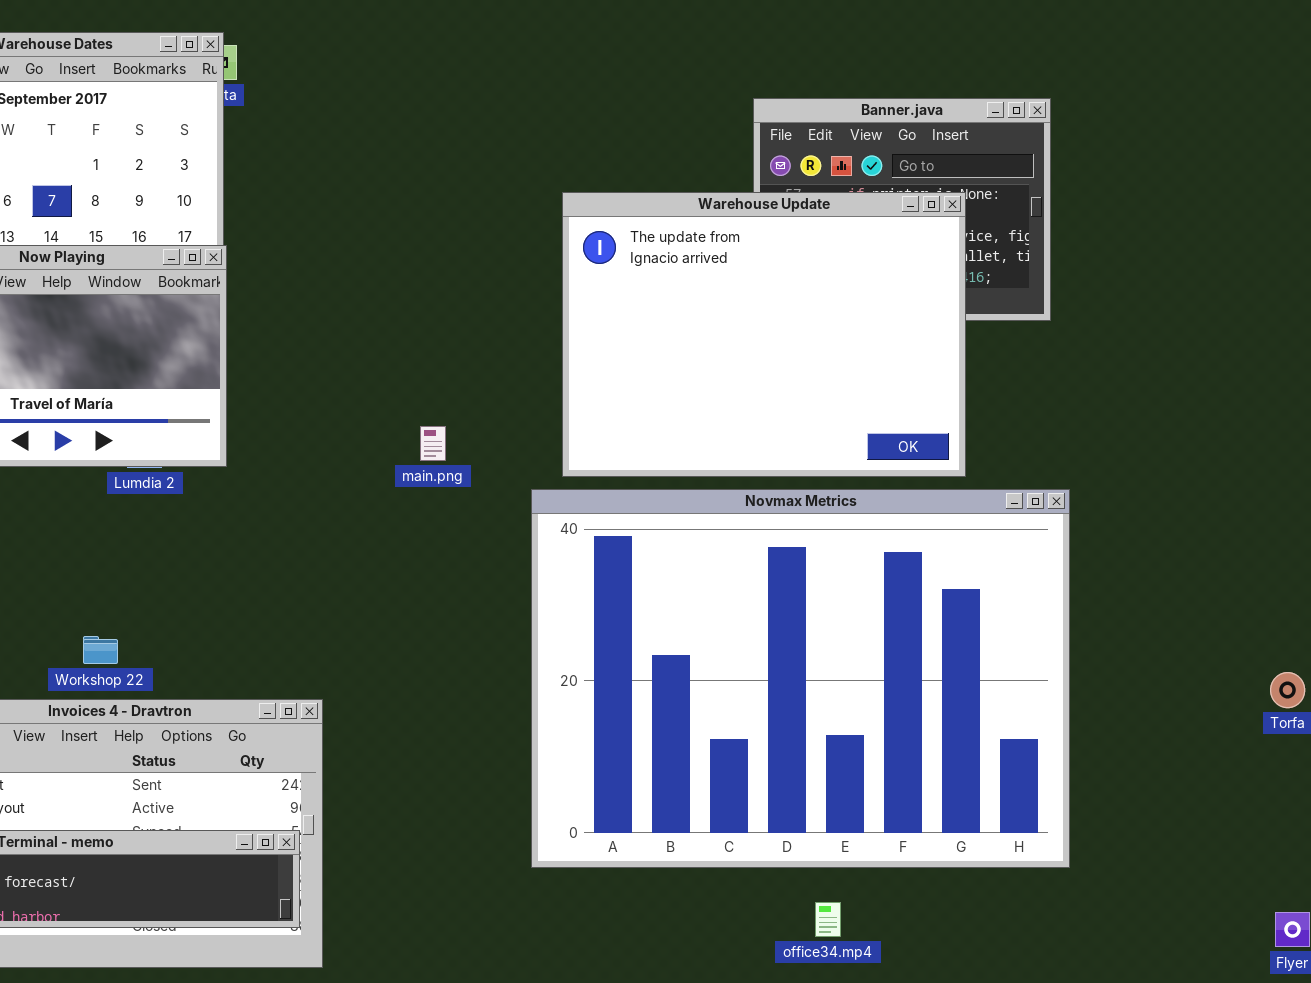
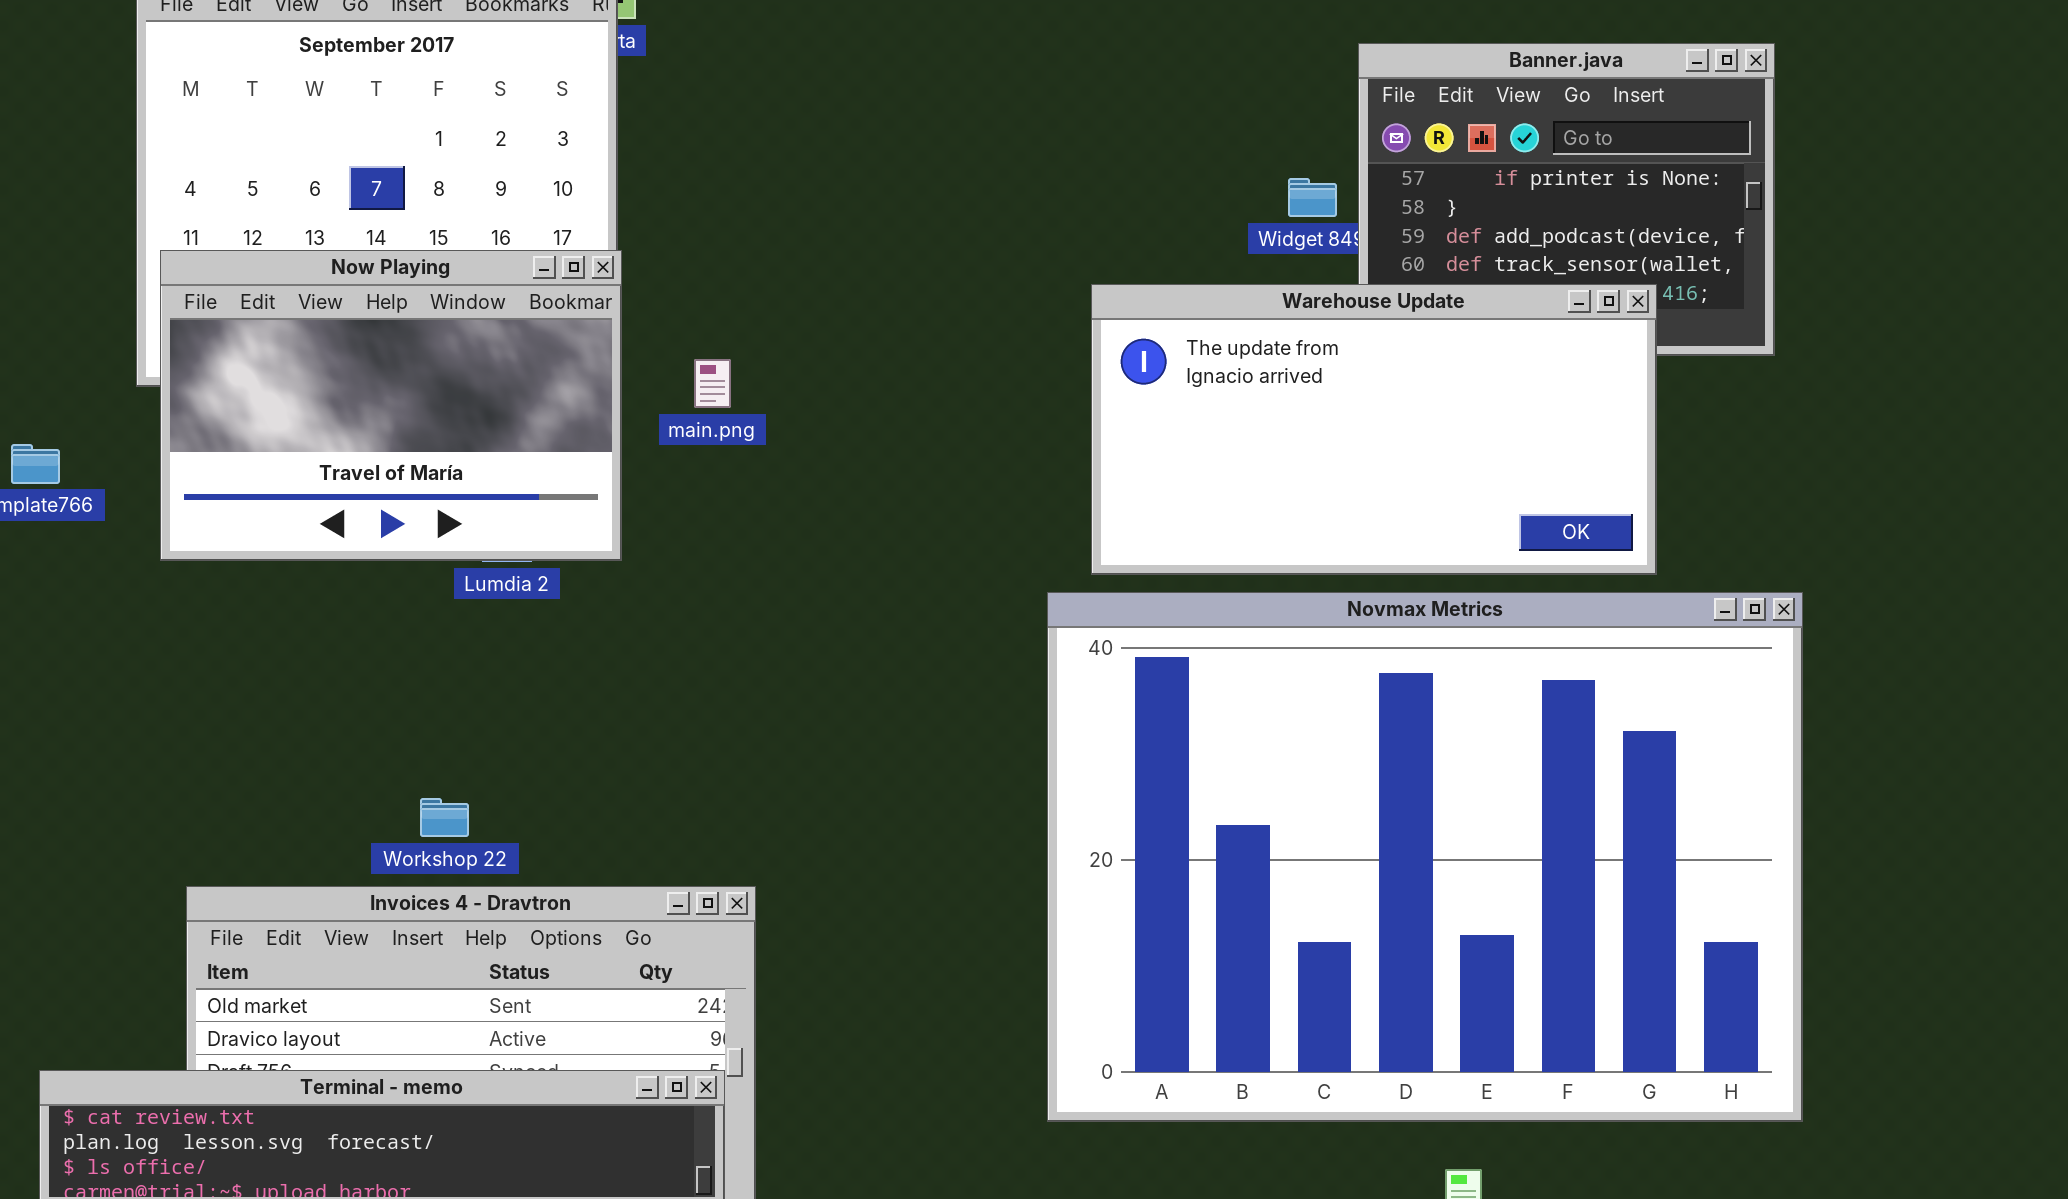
Warehouse Update: [562,192,966,477] -> [1091,284,1657,575], resized
main.png: [420,426,446,461] -> [694,359,731,408], moved

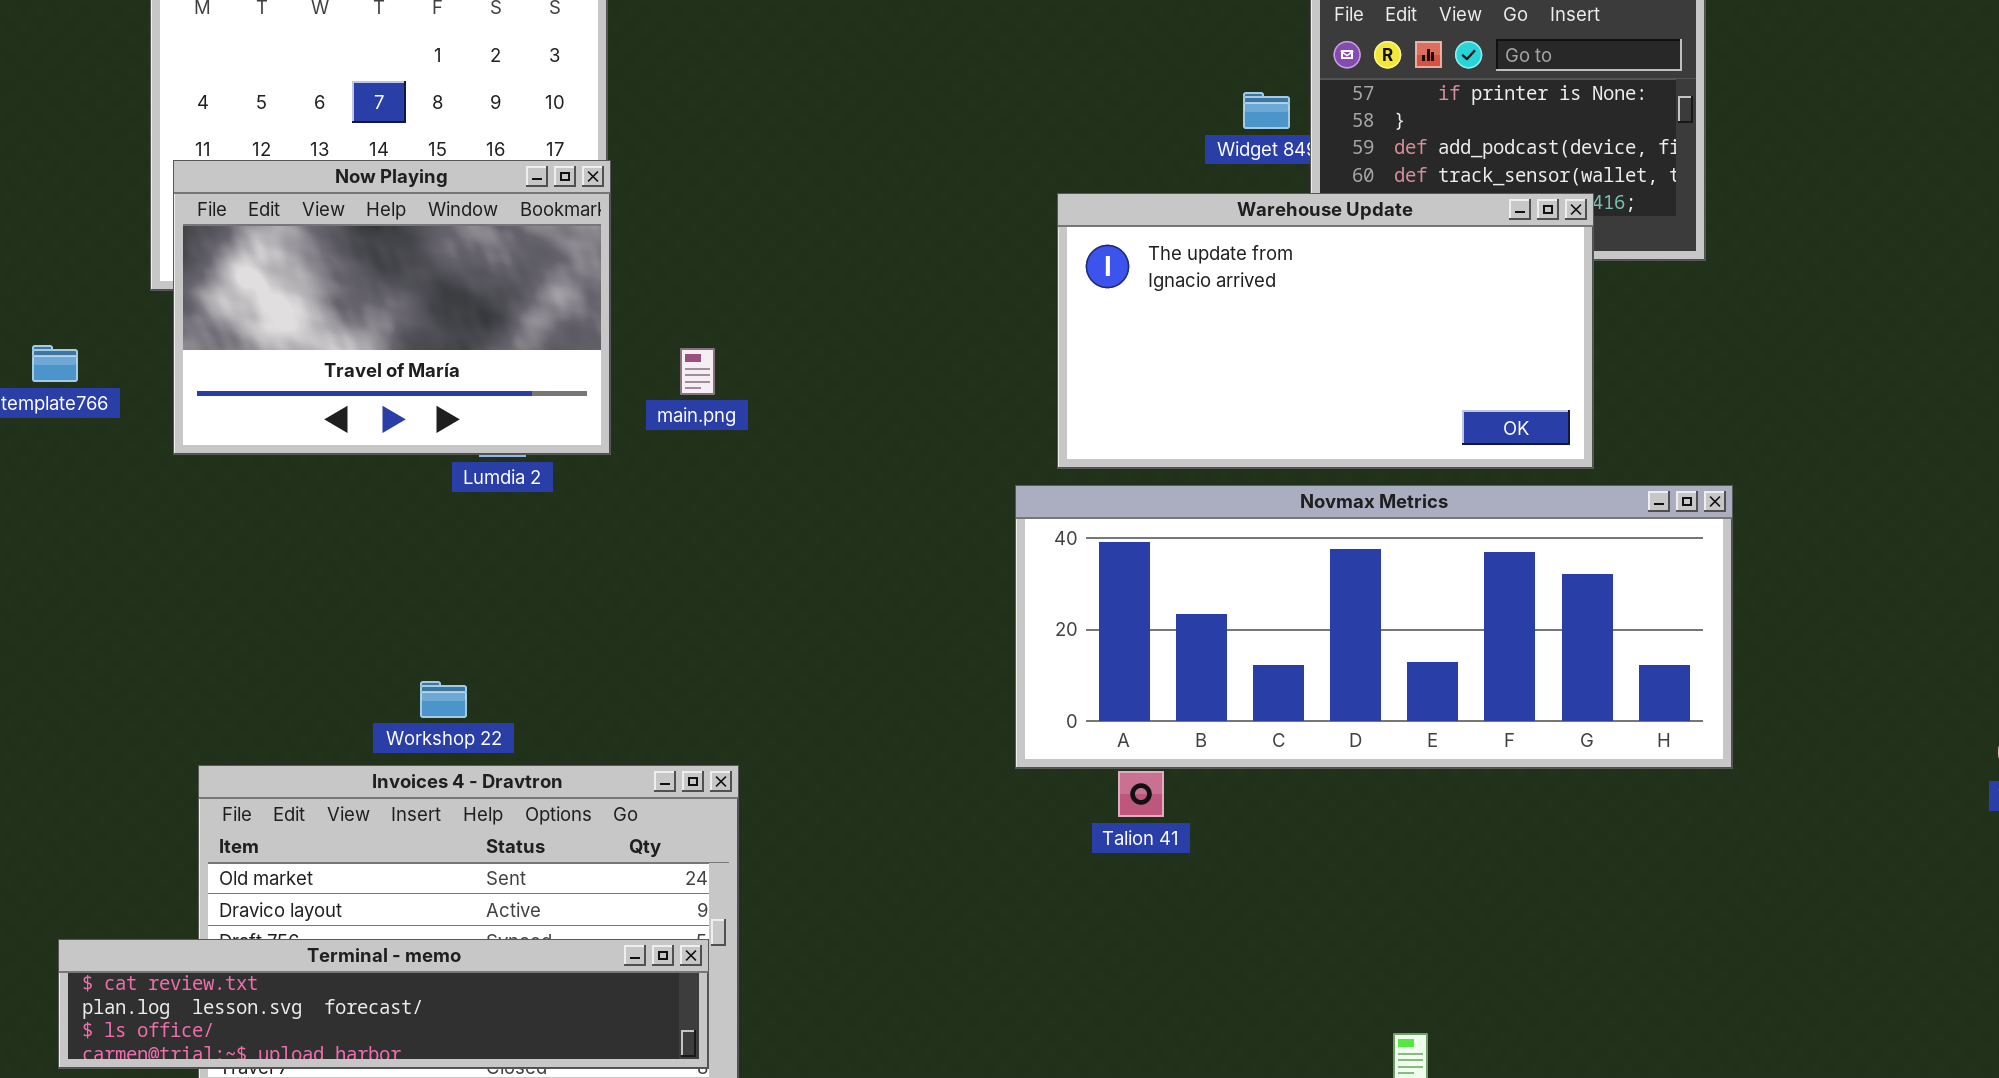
main.png: [694,359,731,408] -> [680,348,715,395], moved
Novmax Metrics: [1047,592,1803,1122] -> [1015,485,1733,769], resized

